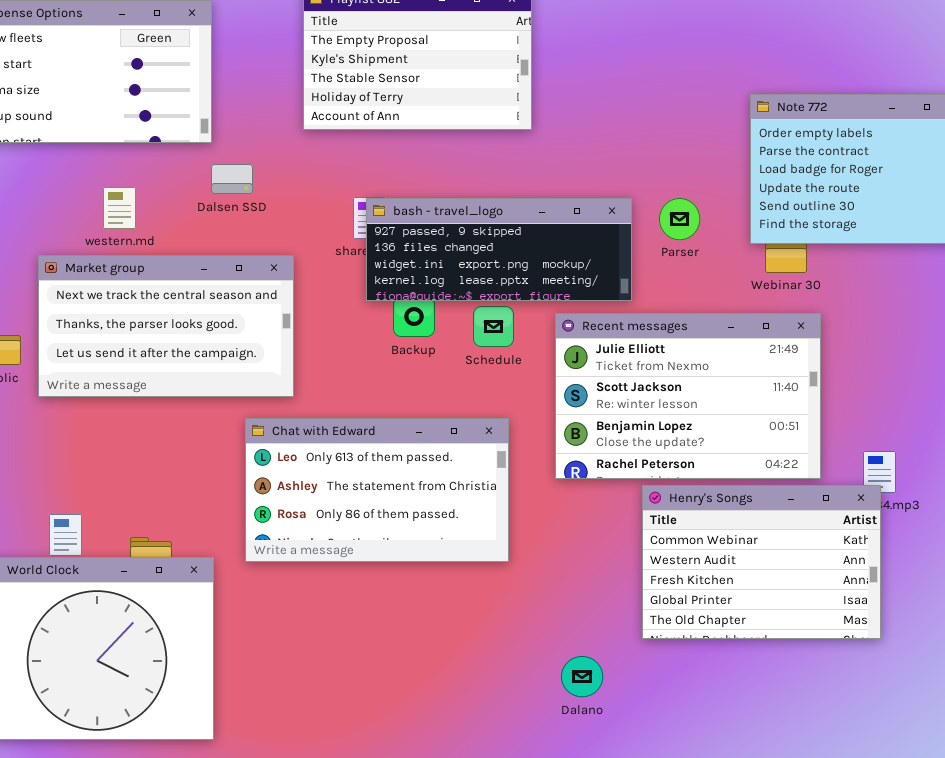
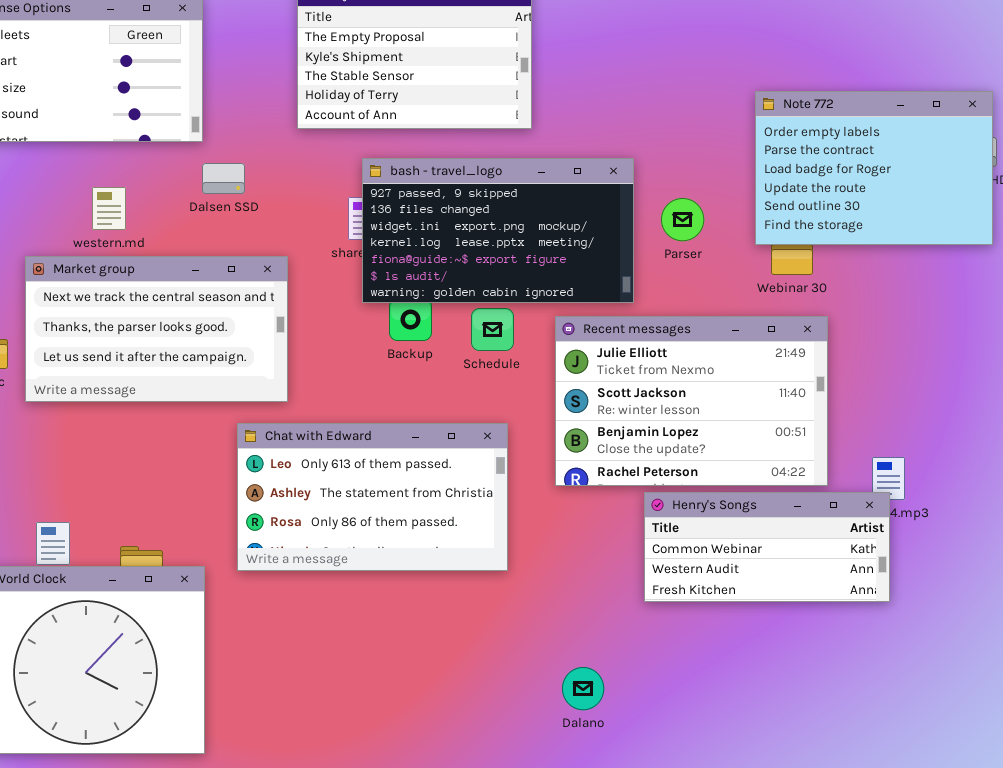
bash - travel_logo: [366,198,632,301] -> [362,158,634,303], resized
Henry's Songs: [642,485,881,639] -> [644,492,890,602], resized

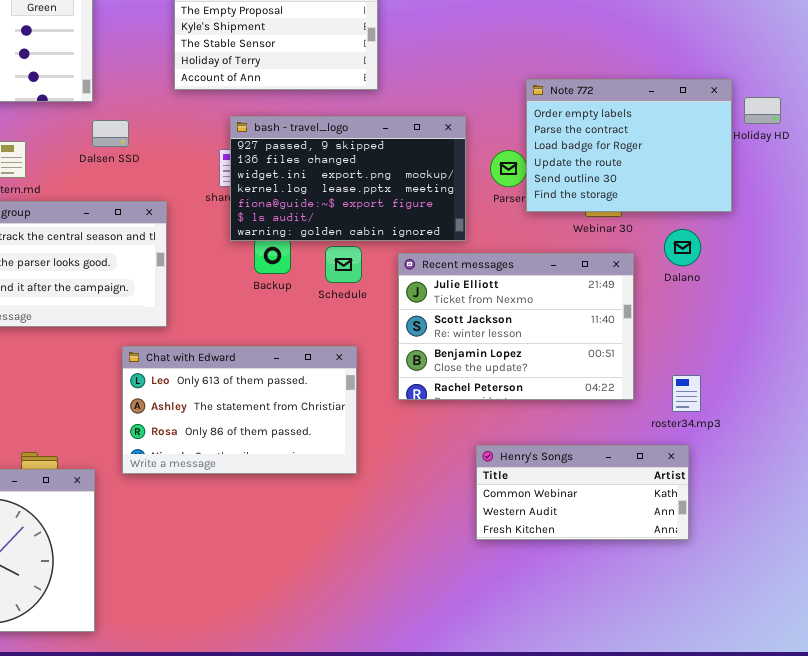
Note 772: [755,91,993,245] -> [526,79,732,212], moved
Henry's Songs: [644,492,890,602] -> [476,445,689,540], moved
Dalano: [562,667,604,710] -> [664,229,701,266], moved

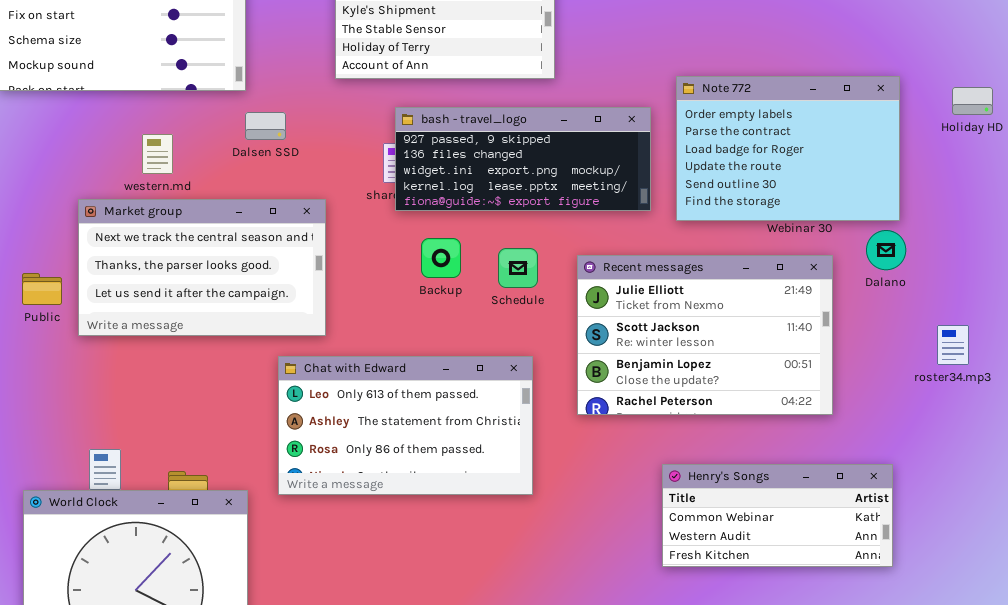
Note 772: [526,79,732,212] -> [676,76,900,221], moved
bash - travel_logo: [230,116,466,241] -> [395,107,651,211], resized
roster34.mp3: [672,375,701,412] -> [937,325,969,365], moved

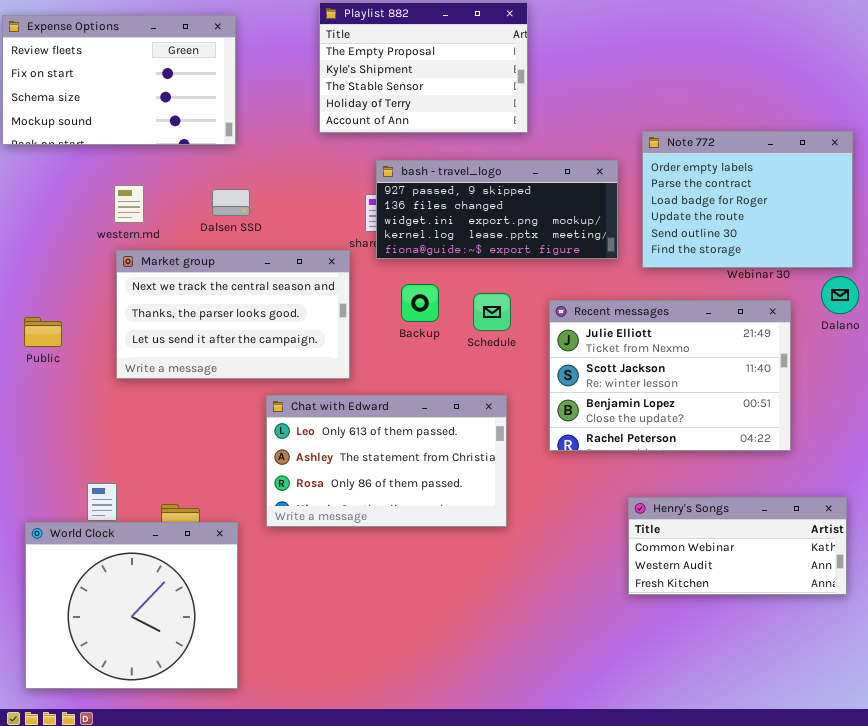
Dalsen SSD: [245,112,286,140] -> [212,189,250,216], moved
western.md: [142,134,173,174] -> [114,185,144,223], moved
Market group: [78,199,326,336] -> [116,250,350,379], moved

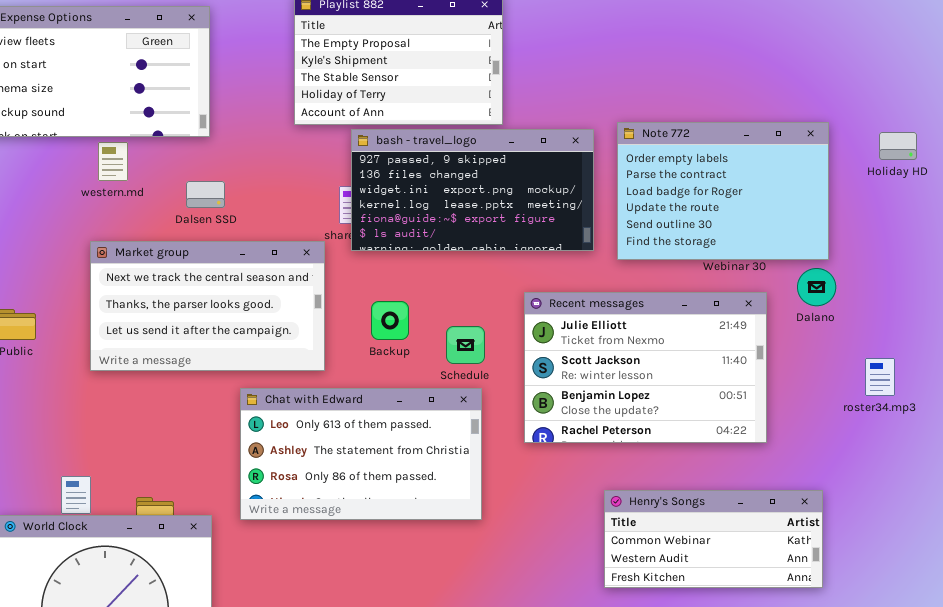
bash - travel_logo: [376,160,618,259] -> [351,129,594,251], resized
western.md: [114,185,144,223] -> [98,142,128,181], moved
Backup: [401,284,439,322] -> [371,301,409,340], moved
Schedule: [473,293,511,331] -> [446,326,485,364], moved

